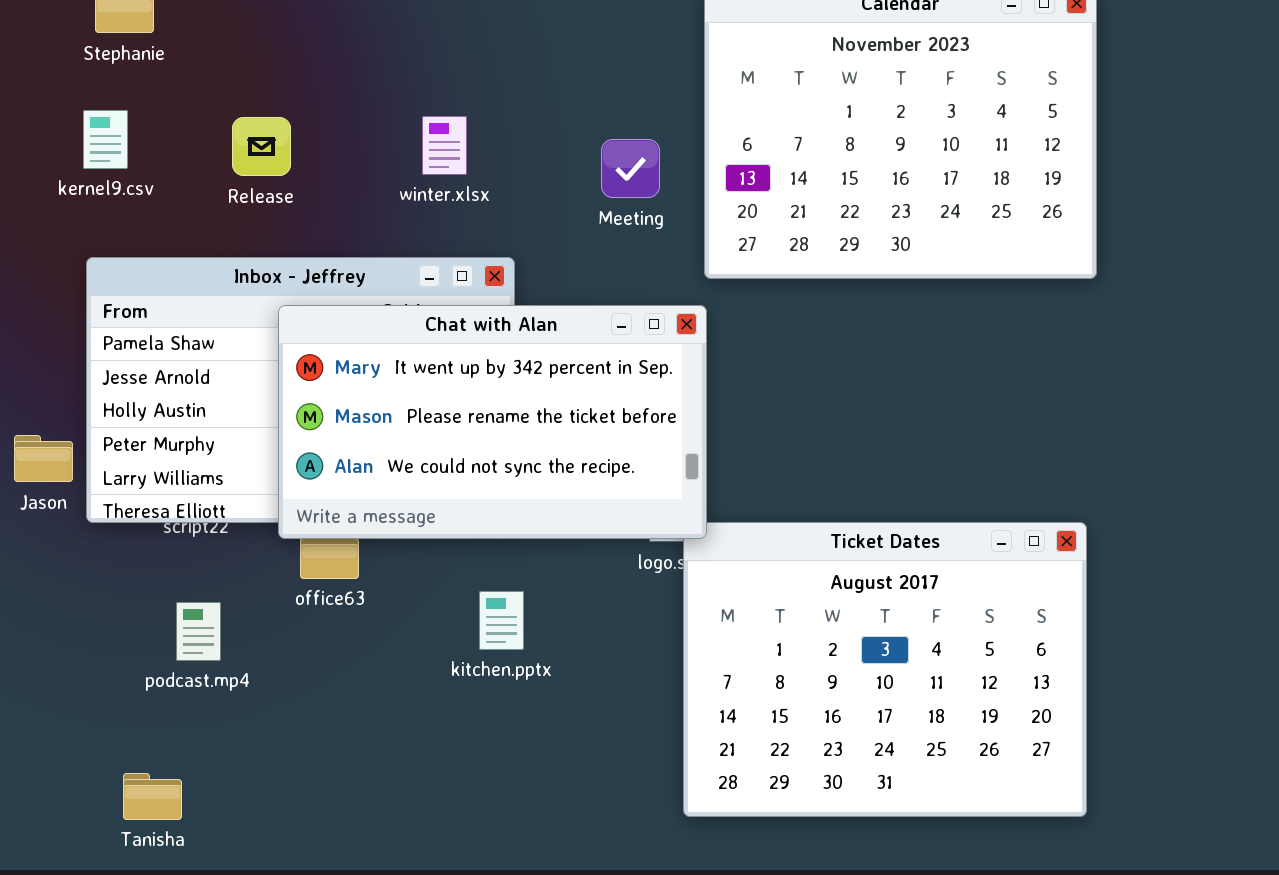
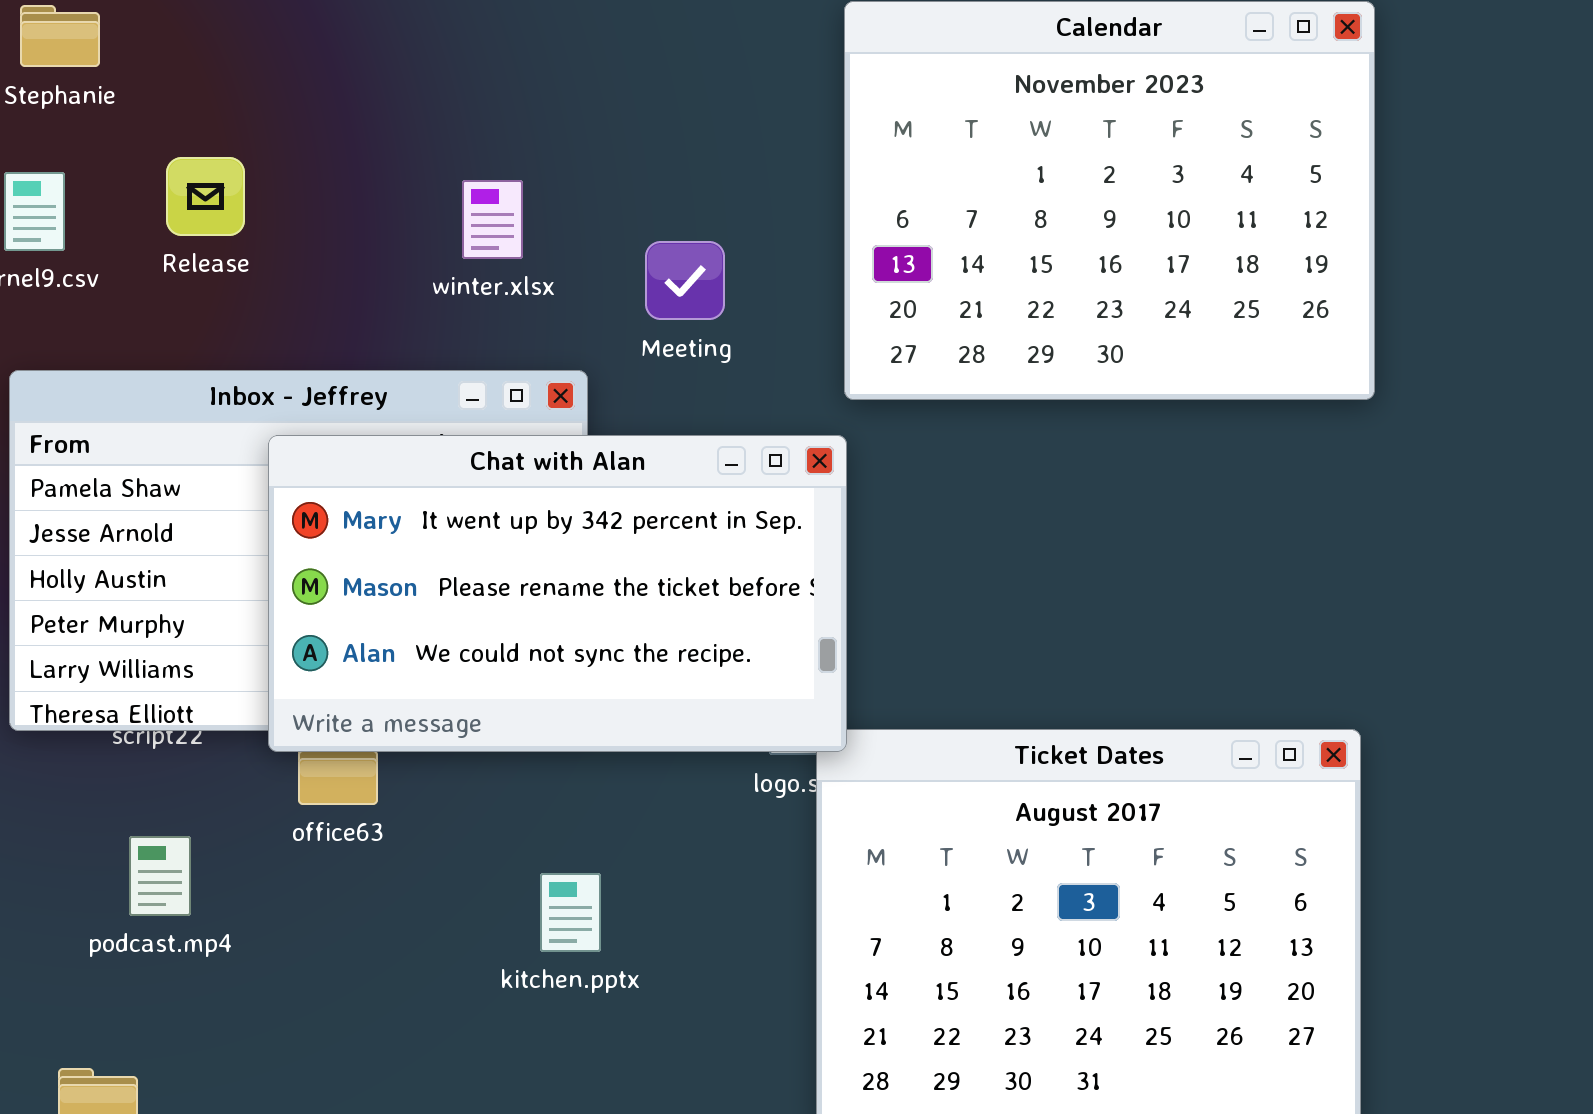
Release: [232,117,291,176] -> [166,157,245,236], moved
Meeting: [601,139,660,198] -> [645,241,725,320], moved
kitchen.pptx: [479,591,524,650] -> [540,873,601,952], moved

